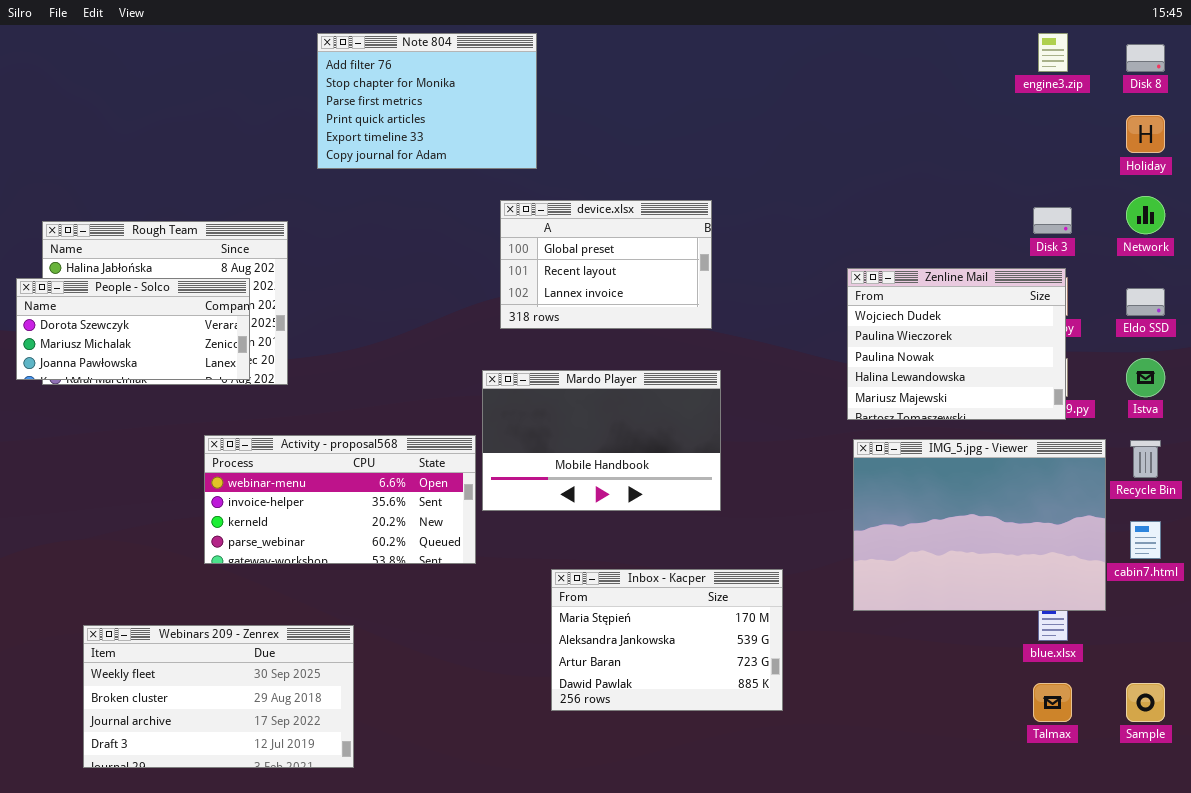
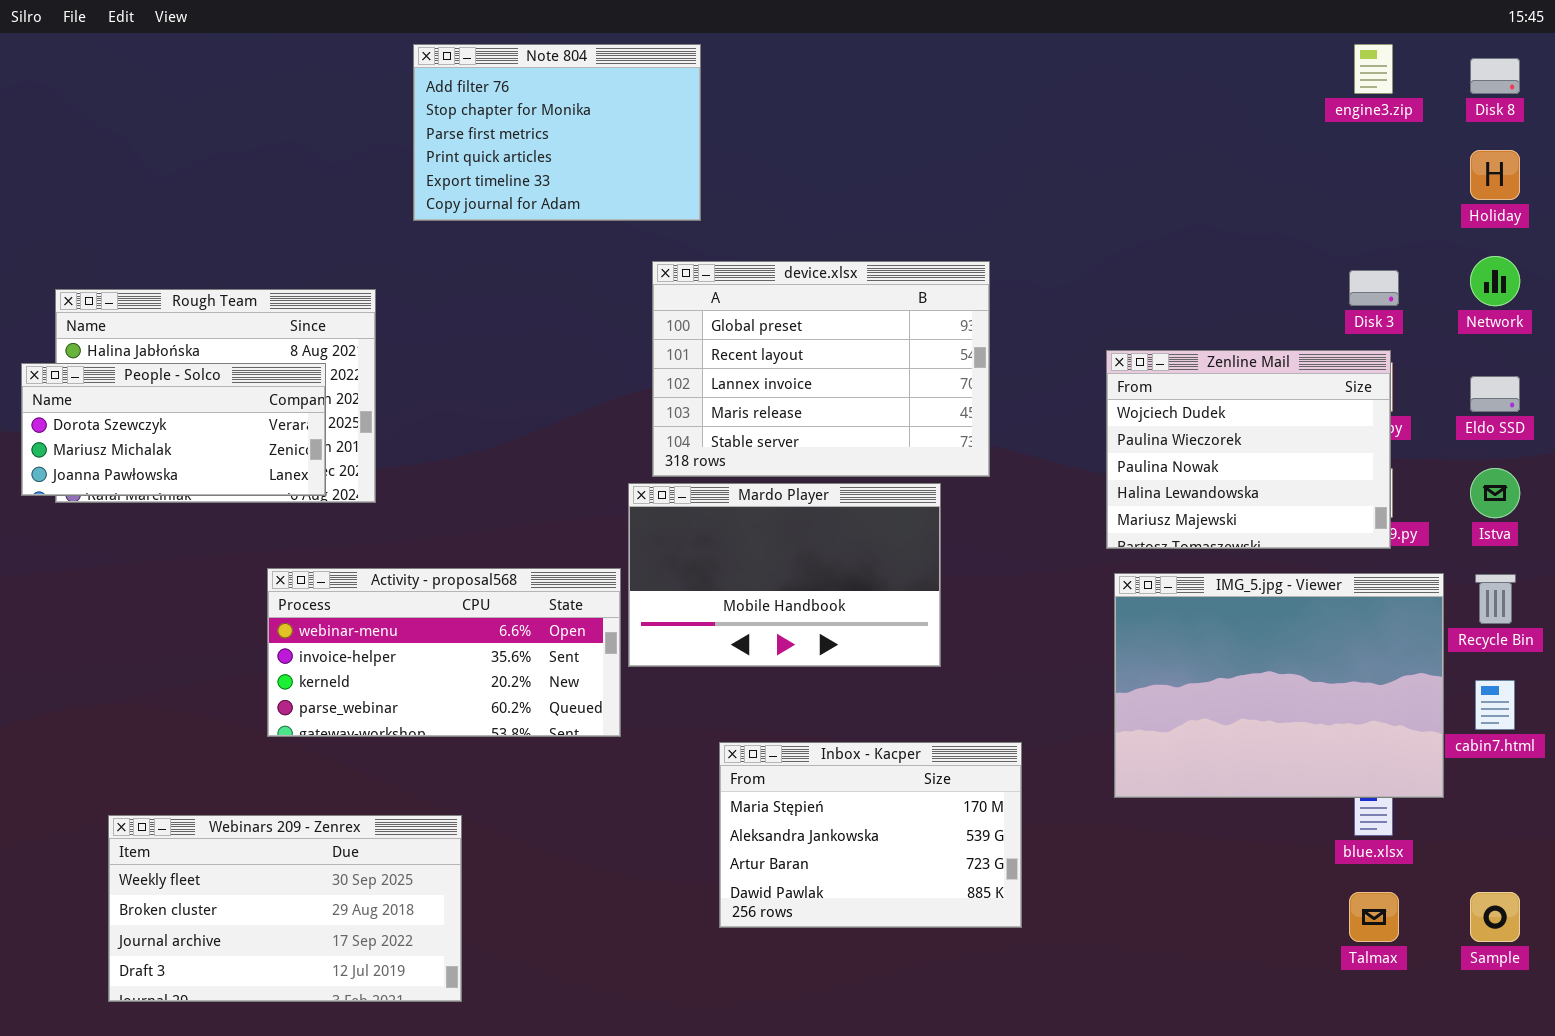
device.xlsx: [500,200,712,329] -> [652,261,990,477], resized

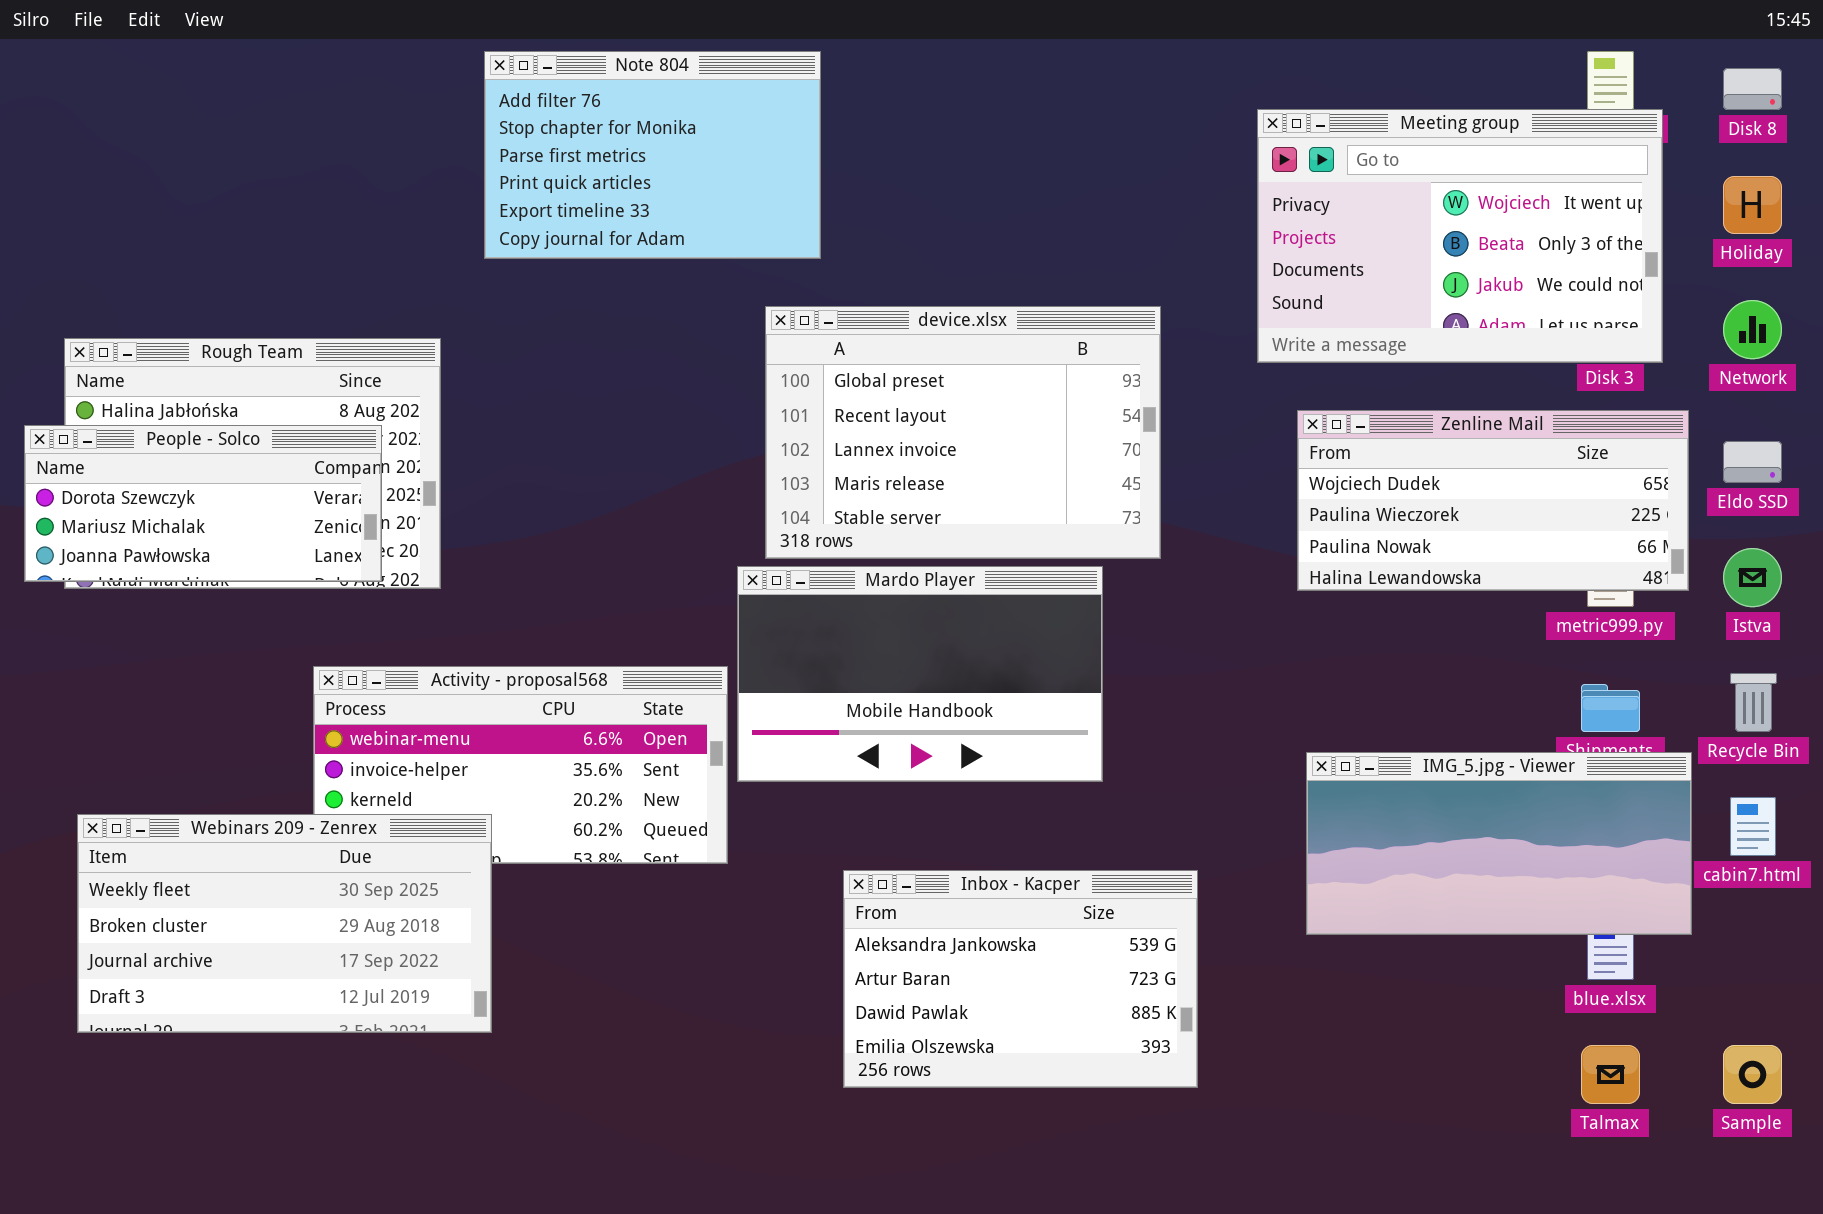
Meeting group: none -> [1257,109,1663,363], opened
Zenline Mail: [1106,350,1391,549] -> [1297,410,1689,591], resized
IMG_5.jpg - Viewer: [1114,573,1444,798] -> [1306,752,1692,935], resized
Inbox - Kacper: [719,742,1022,928] -> [843,870,1198,1088], scrolled down 1 row
Webinars 209 - Zenrex: [108,815,462,1002] -> [77,814,492,1033], moved

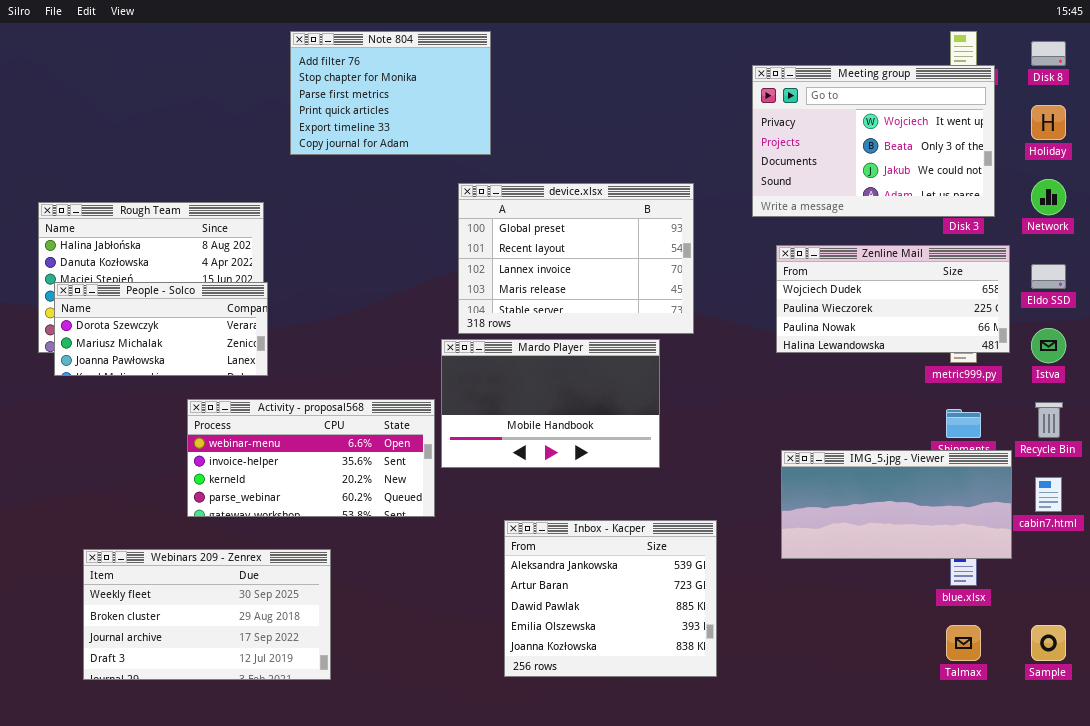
People - Solco: [24,425,382,582] -> [54,282,268,376], moved
Webinars 209 - Zenrex: [77,814,492,1033] -> [83,549,331,680], moved
Inbox - Kacper: [843,870,1198,1088] -> [504,520,717,677], resized

